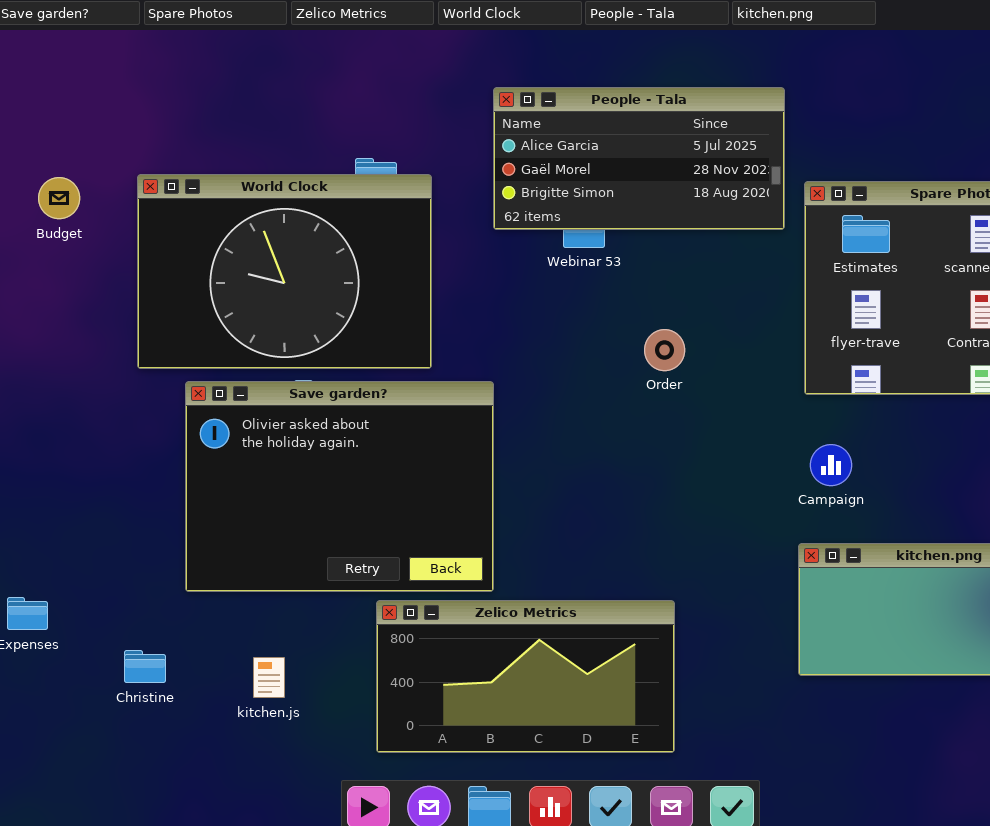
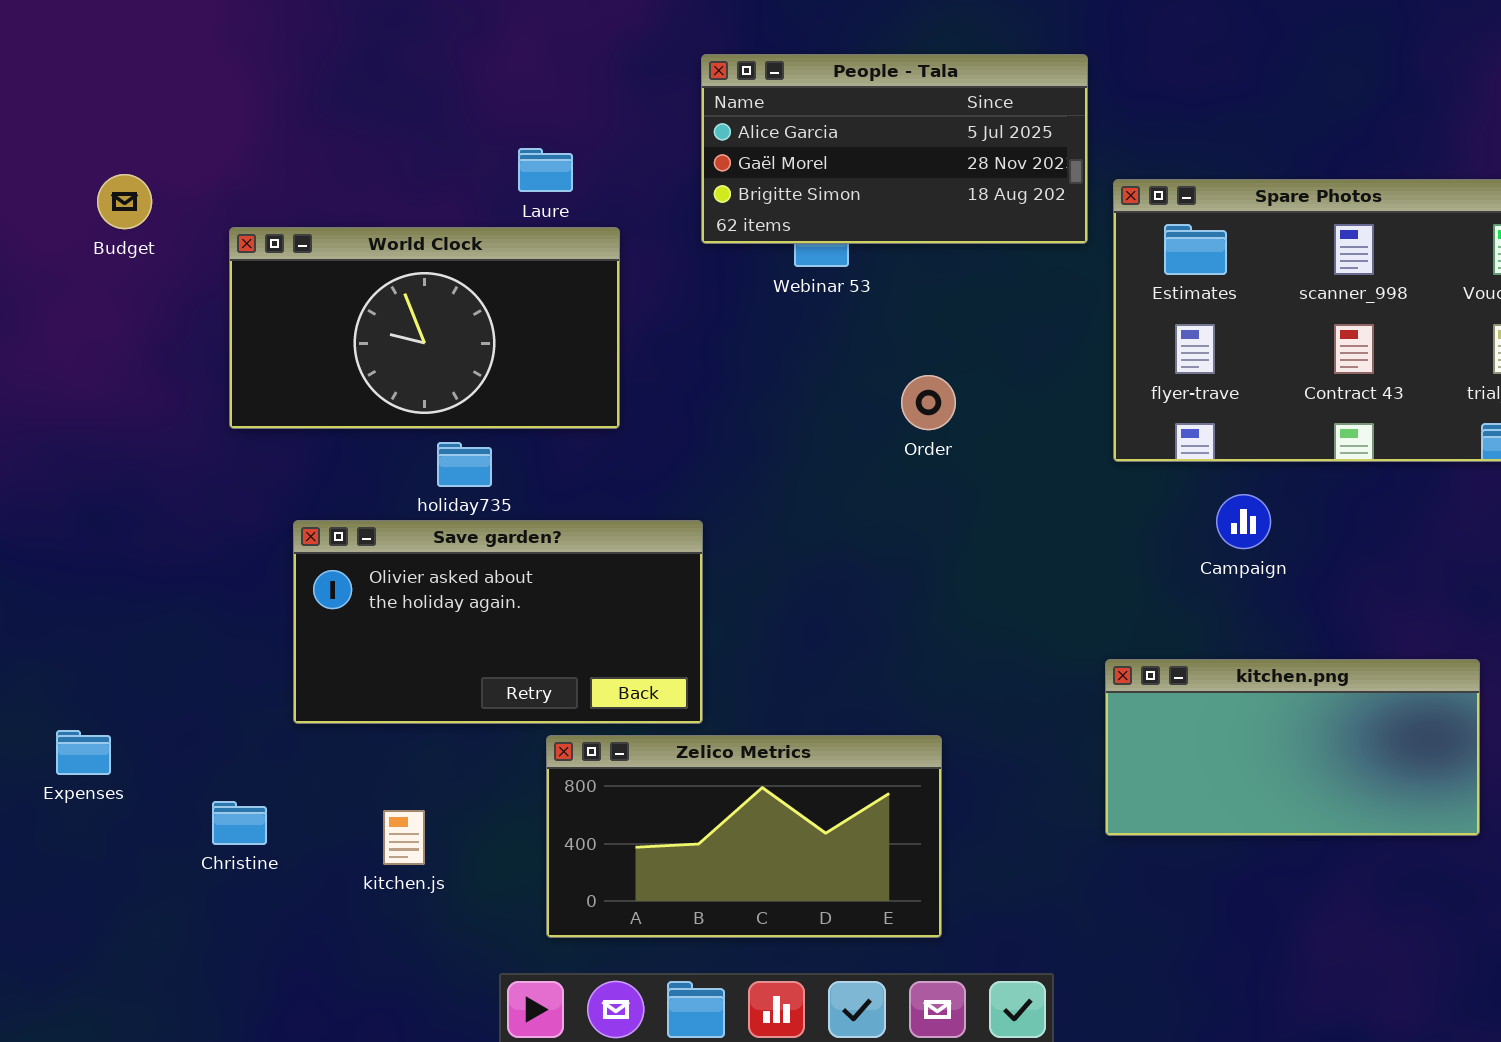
World Clock: [137,174,432,369] -> [229,227,620,429], resized
Save garden?: [185,381,494,592] -> [293,520,703,724], resized
Campaign: [810,444,852,486] -> [1216,494,1271,549], moved

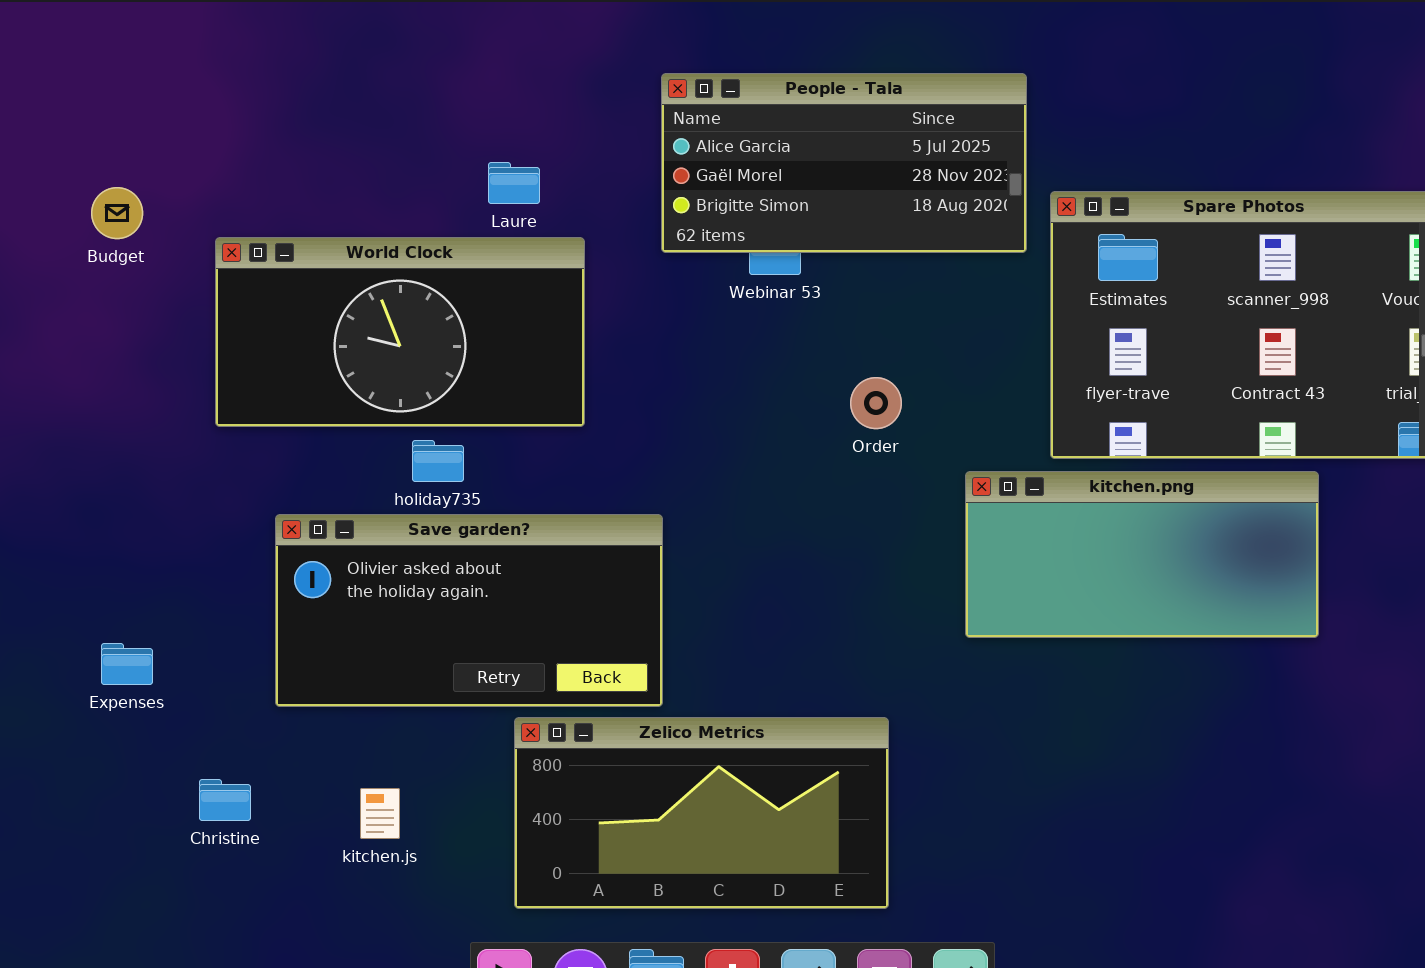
kitchen.png: [1105,659,1480,836] -> [965,471,1319,638], moved
Expenses: [56,730,111,775] -> [101,643,153,685], moved

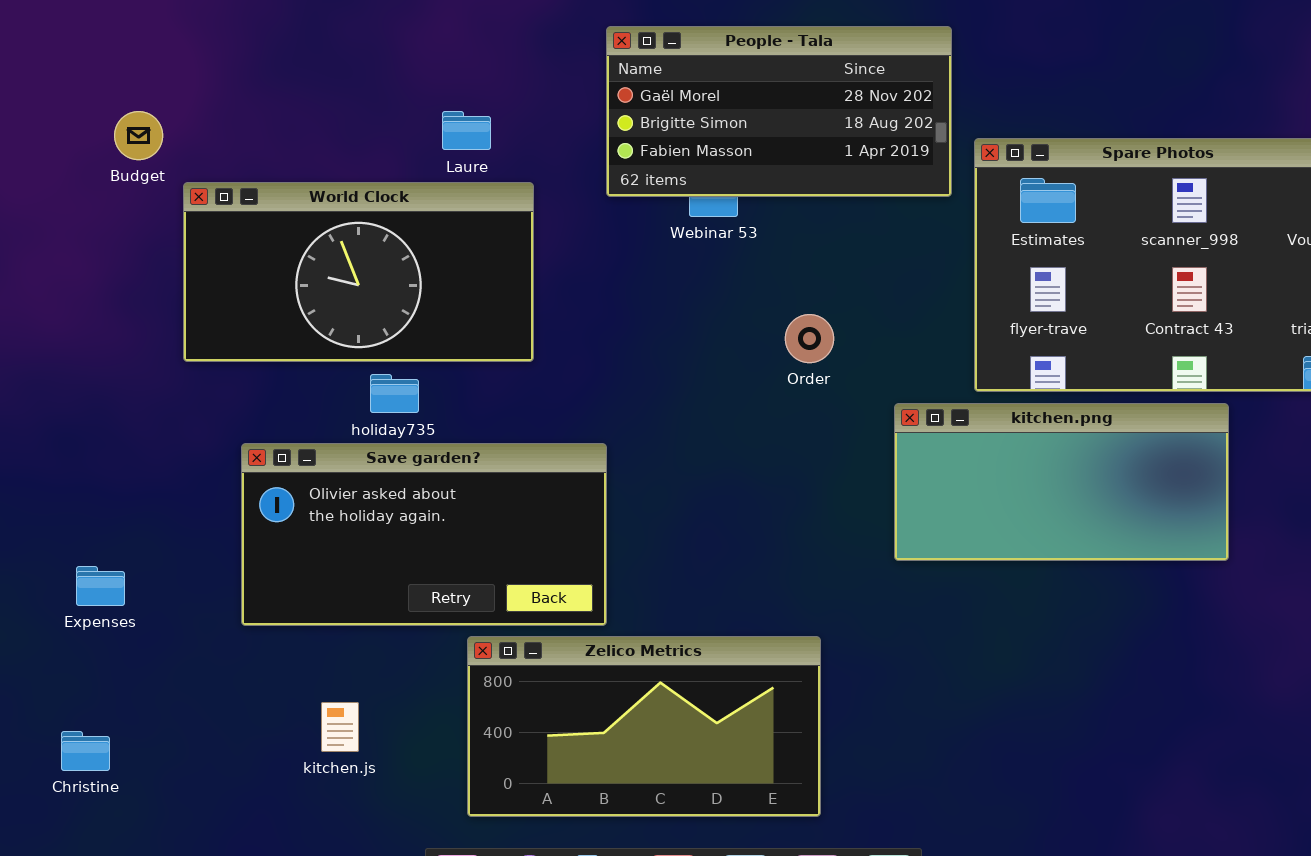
People - Tala: [661,73,1027,253] -> [606,26,952,197], scrolled down 1 row
Budget: [91,187,143,239] -> [114,111,163,160], moved
Christine: [199,779,251,821] -> [61,731,110,771], moved

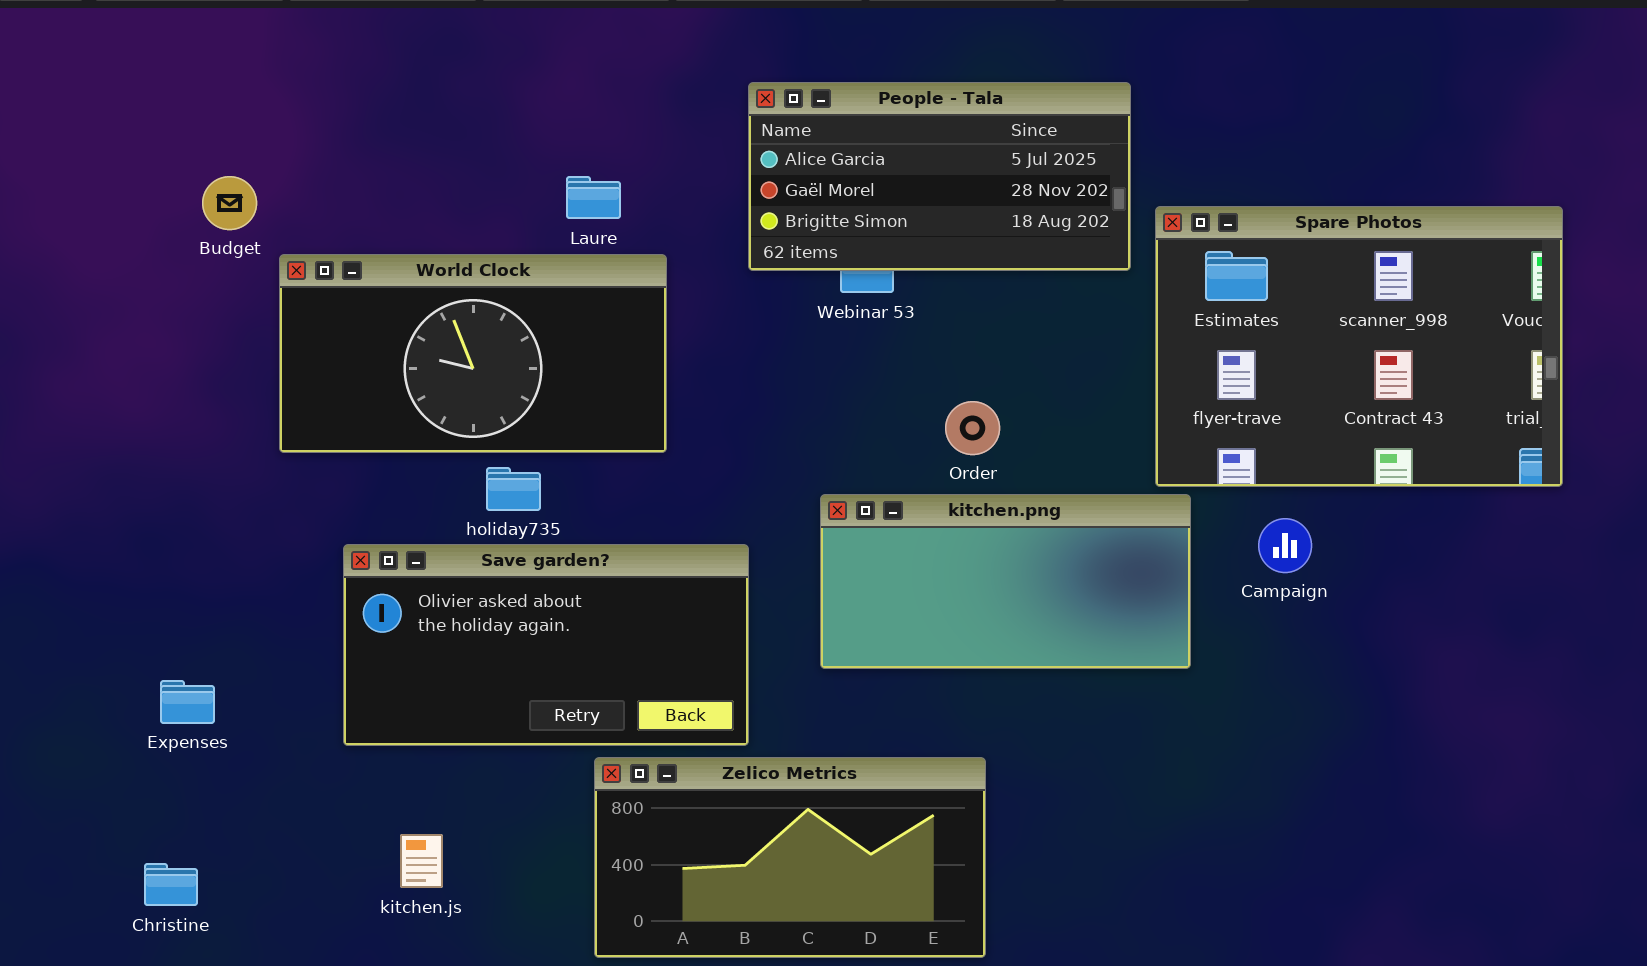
People - Tala: [606,26,952,197] -> [748,82,1131,271], scrolled up 1 row
kitchen.png: [894,403,1229,561] -> [820,494,1191,669], moved
kitchen.js: [321,702,359,752] -> [400,834,443,888], moved

